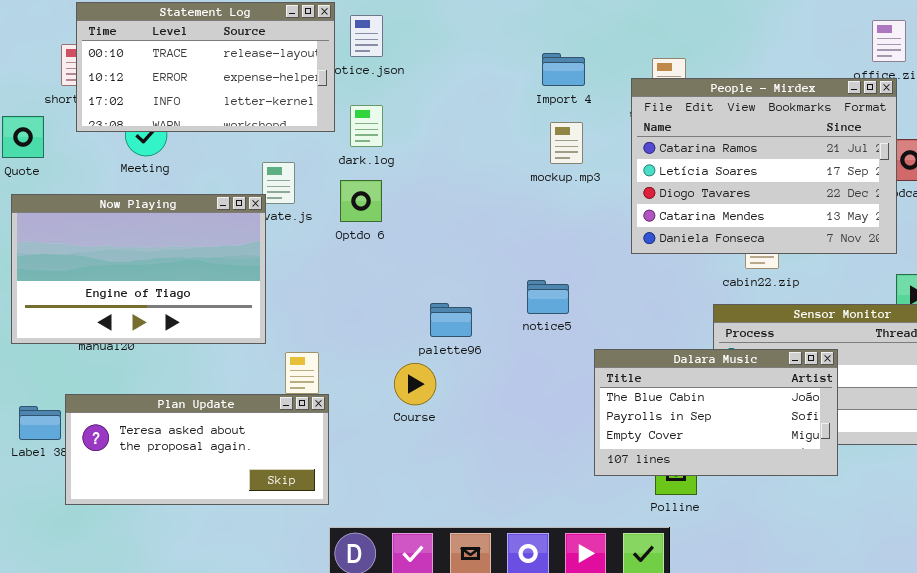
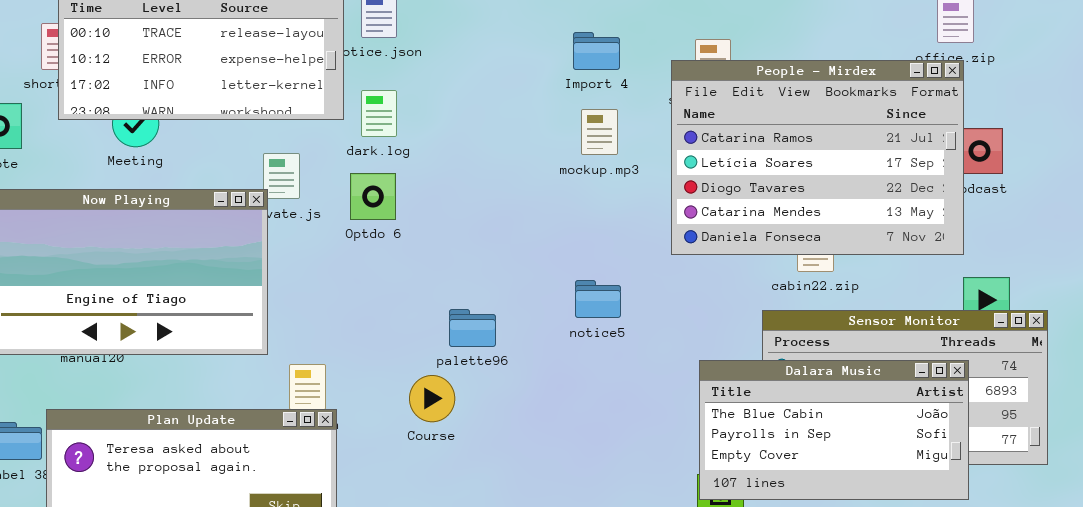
notice5: [527,280,569,314] -> [575,280,621,318], moved
Dalara Music: [594,349,838,476] -> [699,360,969,500], moved

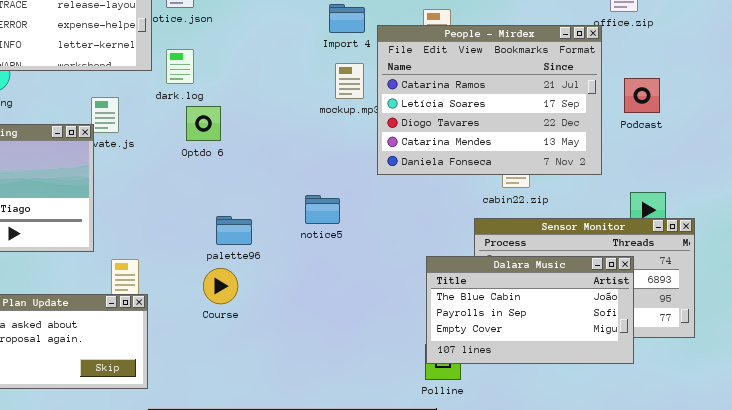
People - Mirdex: [671,60,964,255] -> [377,25,602,175], moved
Optdo 6: [350,173,396,220] -> [186,106,221,141], moved
notice5: [575,280,621,318] -> [305,195,340,224], moved
palette96: [449,309,496,347] -> [216,216,252,245], moved

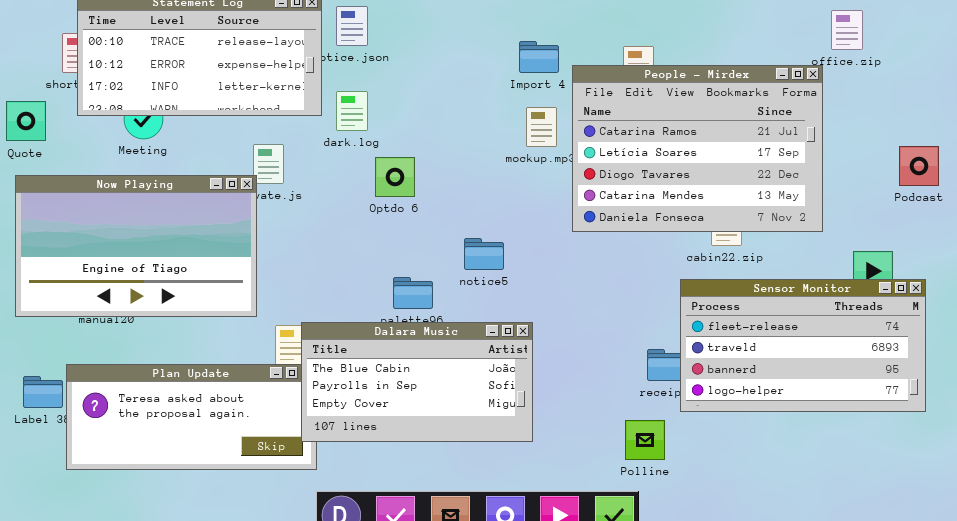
Podcast: [624,78,660,113] -> [899,146,939,186], moved
Optdo 6: [186,106,221,141] -> [375,157,415,197], moved
notice5: [305,195,340,224] -> [464,238,504,270], moved
Dalara Music: [426,256,634,364] -> [301,322,533,442], moved

